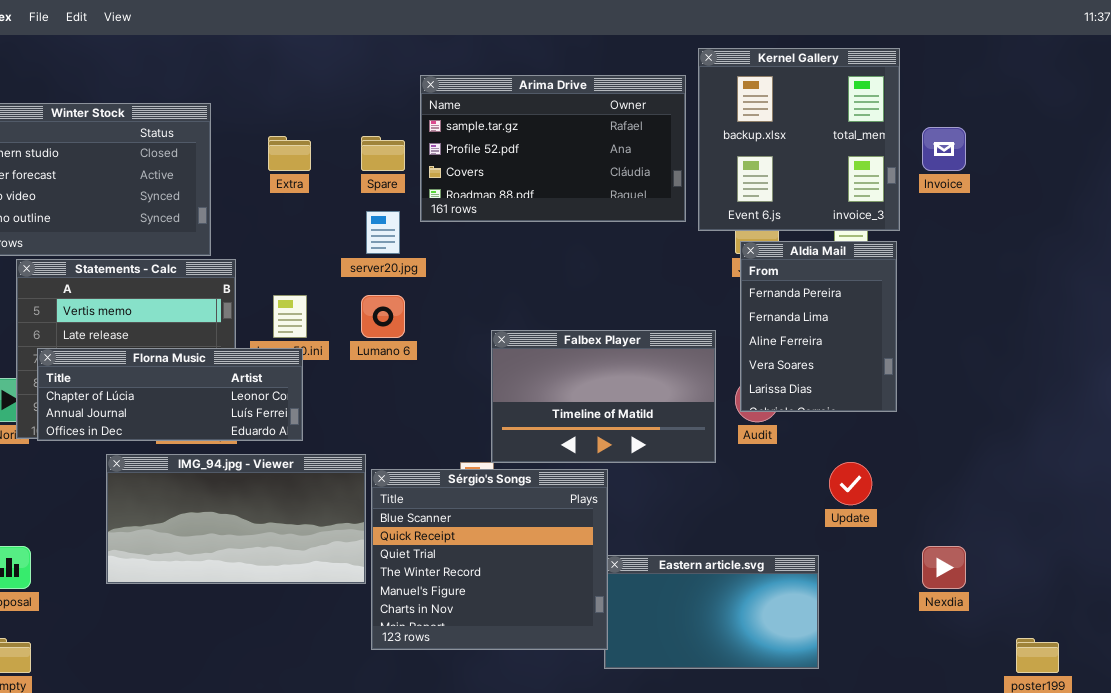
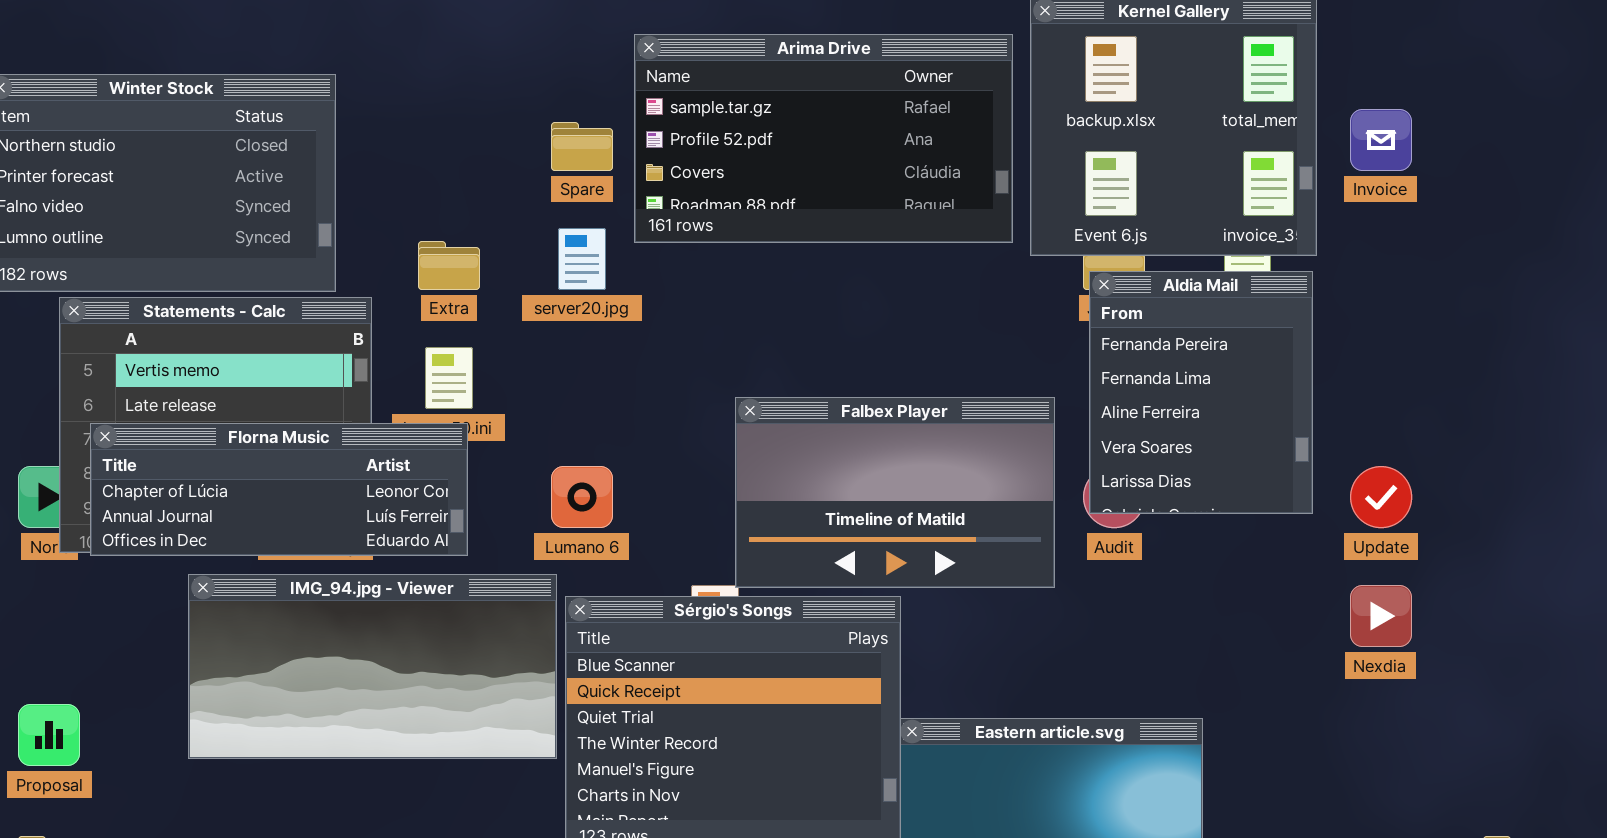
Extra: [268,136,311,171] -> [418,241,480,290], moved
Lumano 6: [361,295,405,338] -> [551,466,613,528], moved
Update: [829,462,872,505] -> [1350,466,1412,528], moved
Nexdia: [922,546,966,589] -> [1350,585,1412,647], moved

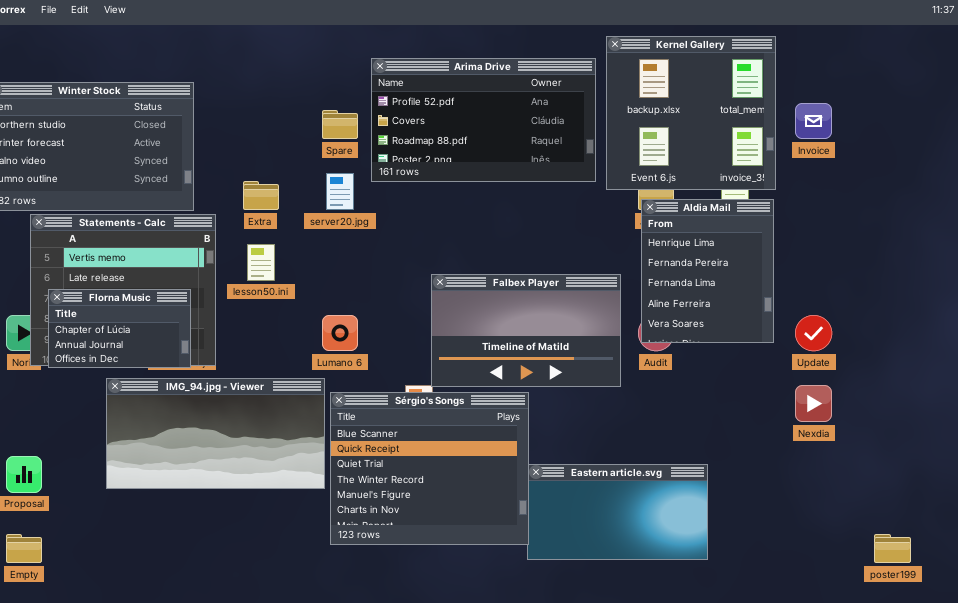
Arima Drive: [634,34,1013,243] -> [371,58,596,182], scrolled down 1 row
Aldia Mail: [1089,271,1313,514] -> [641,199,774,343], scrolled up 1 row
Florna Music: [90,423,468,556] -> [48,289,191,368], resized

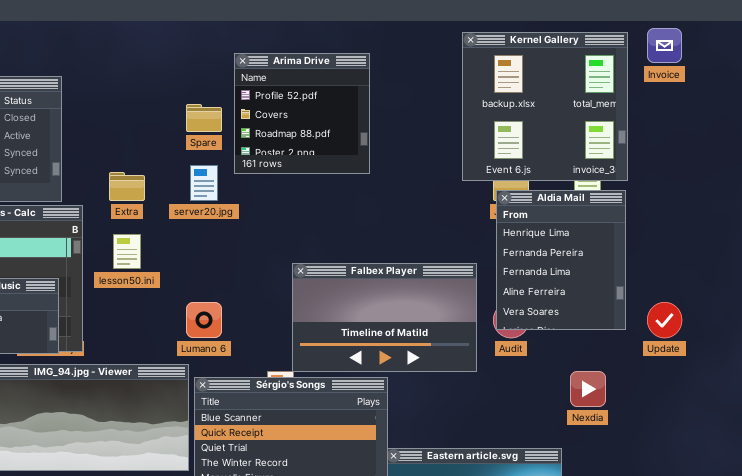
Arima Drive: [371,58,596,182] -> [234,53,370,174], resized
Invoice: [795,103,832,139] -> [647,28,682,63], moved
Nexdia: [795,385,832,422] -> [570,371,606,407], moved

